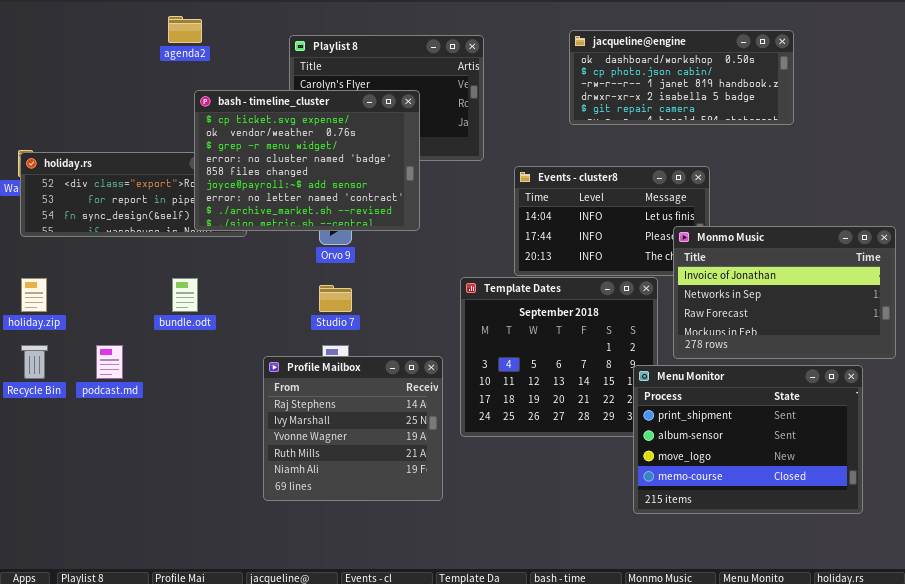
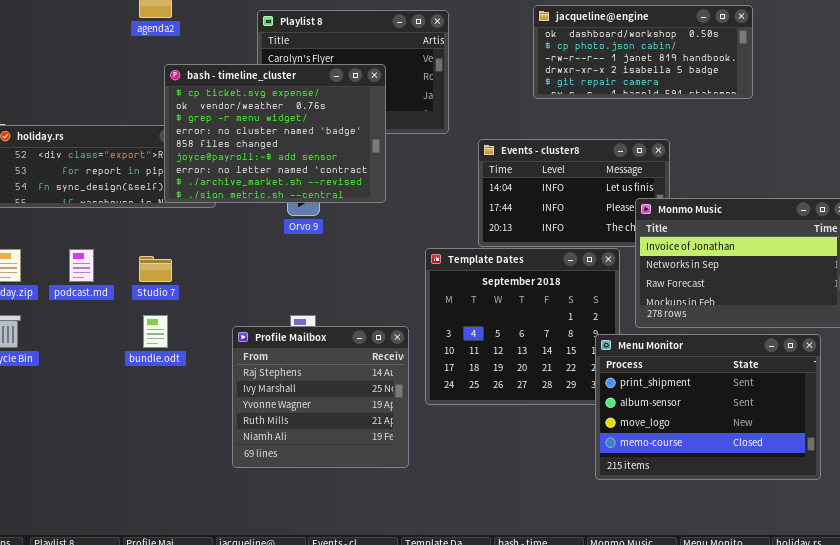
bundle.odt: [172,278,198,312] -> [143,315,168,348], moved
Studio 7: [319,285,352,312] -> [139,256,172,282], moved
podcast.md: [96,345,123,379] -> [69,249,94,282], moved

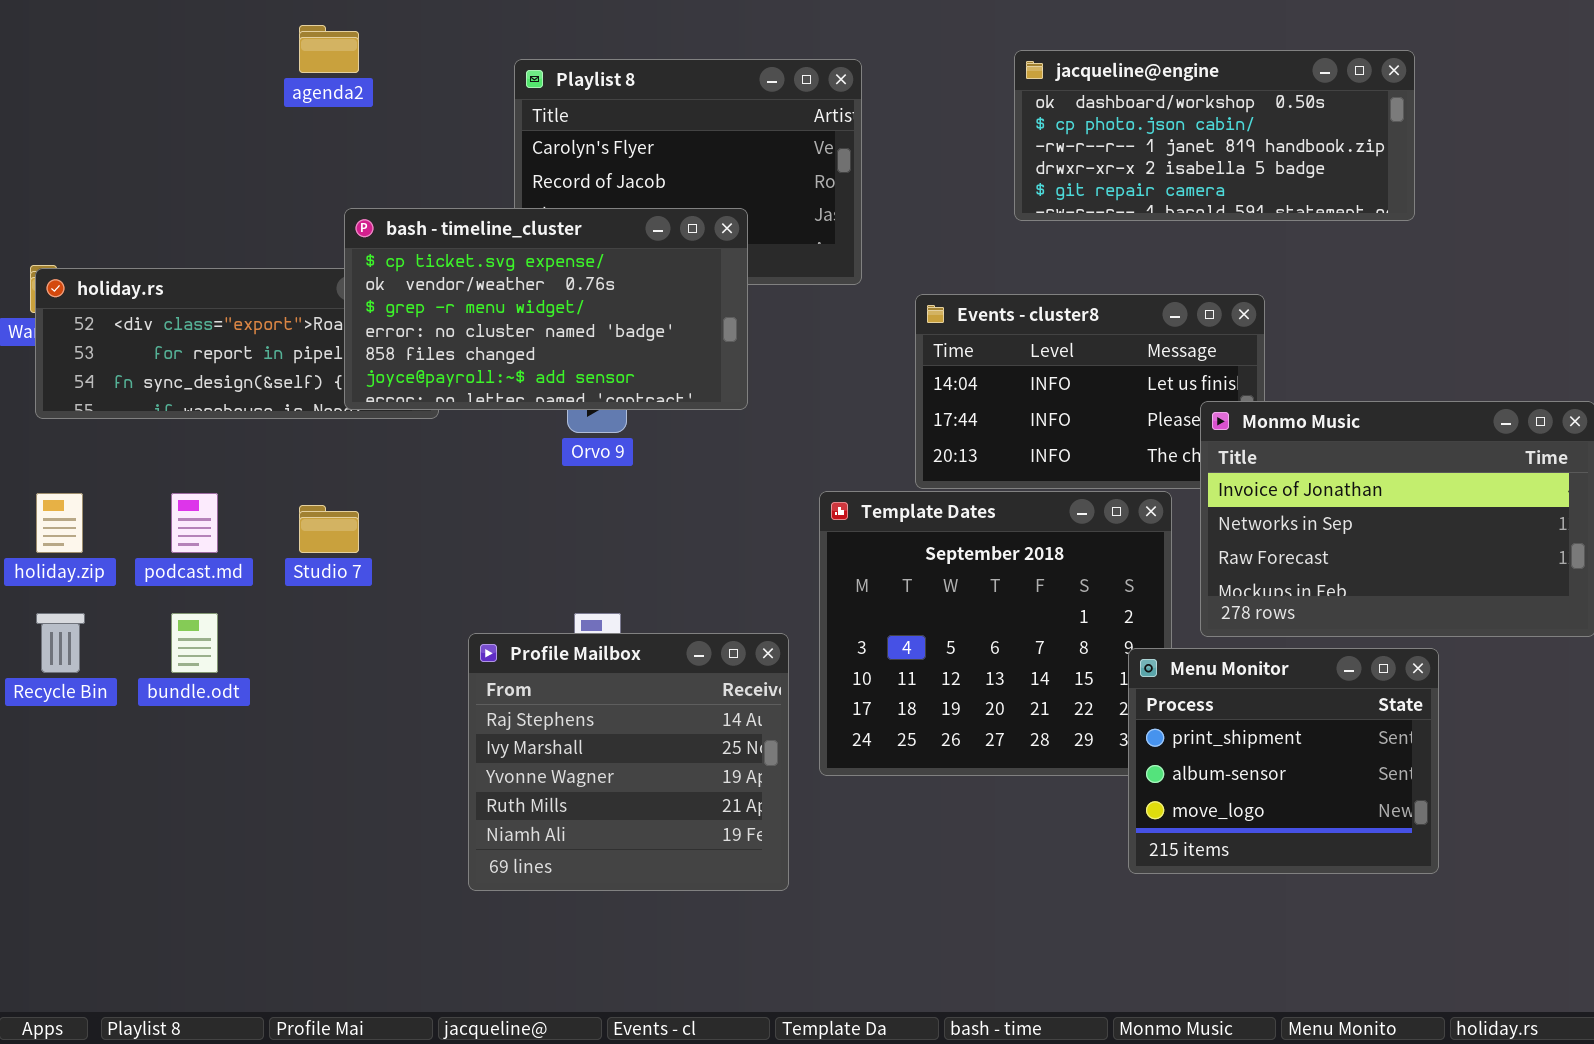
bash - timeline_cluster: [164,64,386,203] -> [344,208,748,410], resized
bundle.odt: [143,315,168,348] -> [171,613,218,673], moved
Menu Monitor: [595,334,821,480] -> [1128,648,1439,874], resized

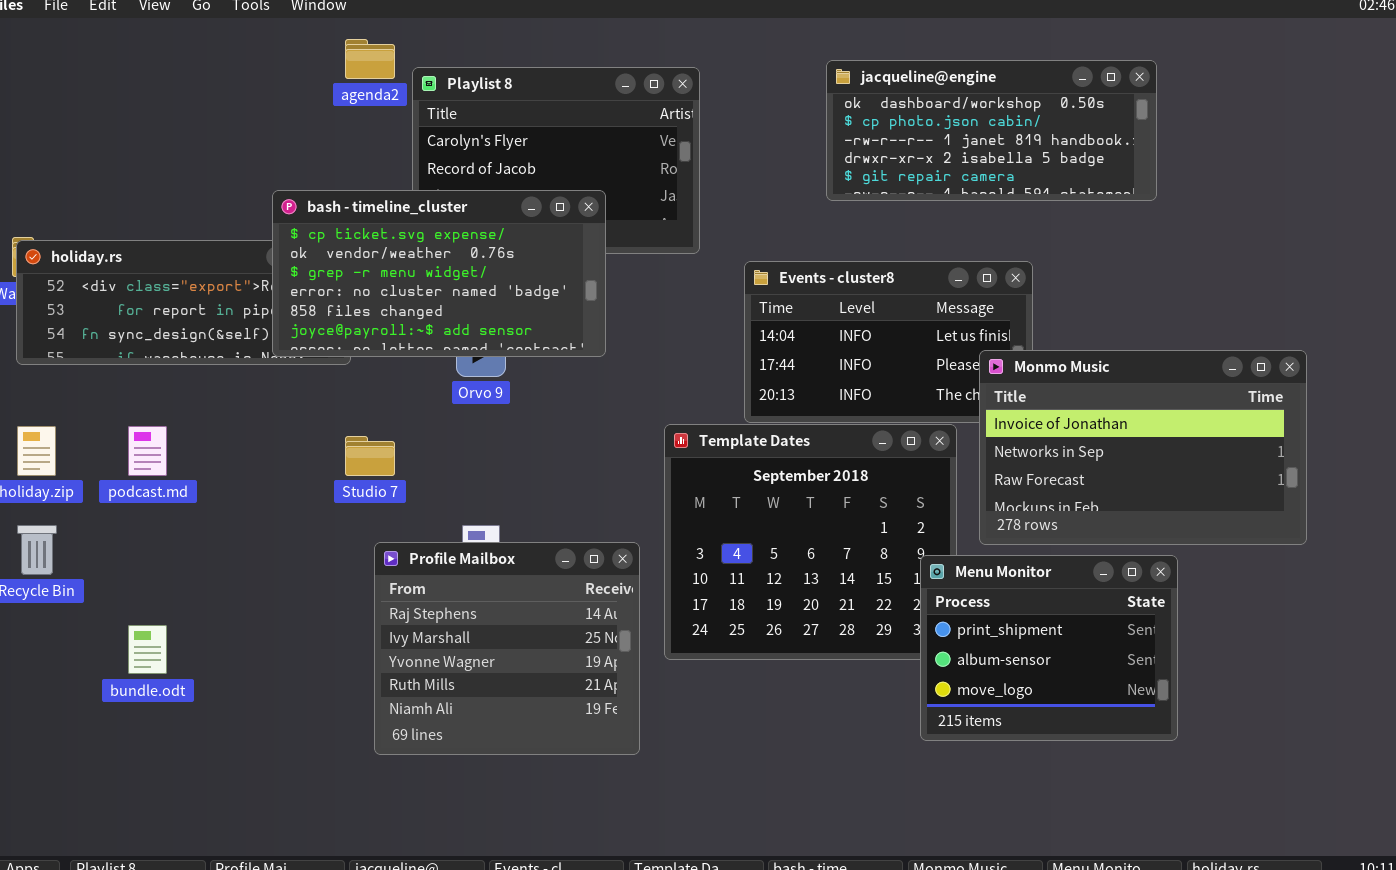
agenda2: [299,25,359,73] -> [345,39,395,79], moved
Studio 7: [299,505,359,553] -> [345,436,395,476], moved
bundle.odt: [171,613,218,673] -> [128,625,167,674], moved

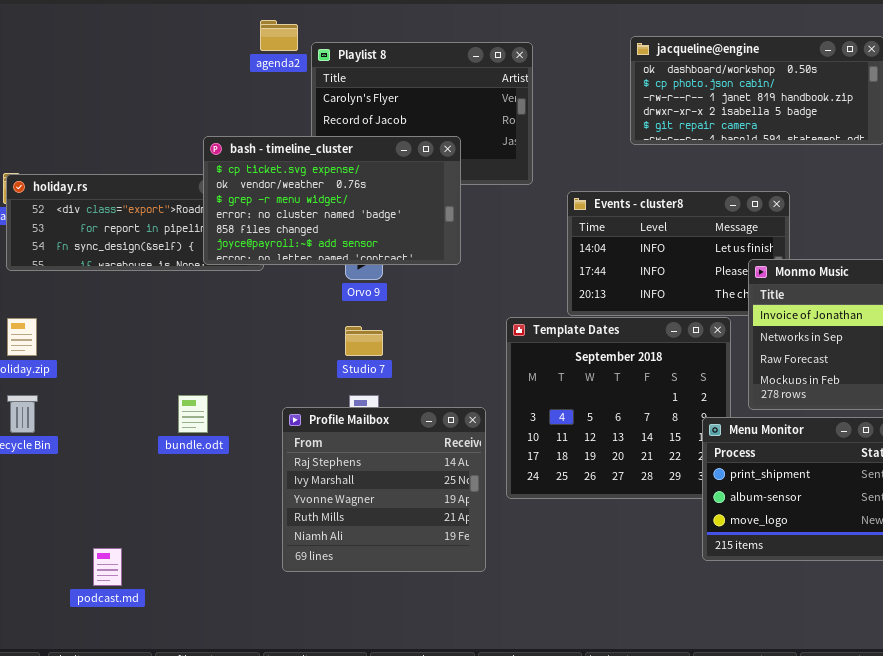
podcast.md: [128,426,167,476] -> [93,548,122,586], moved
Studio 7: [345,436,395,476] -> [345,326,383,356], moved
bundle.odt: [128,625,167,674] -> [178,395,208,433], moved

